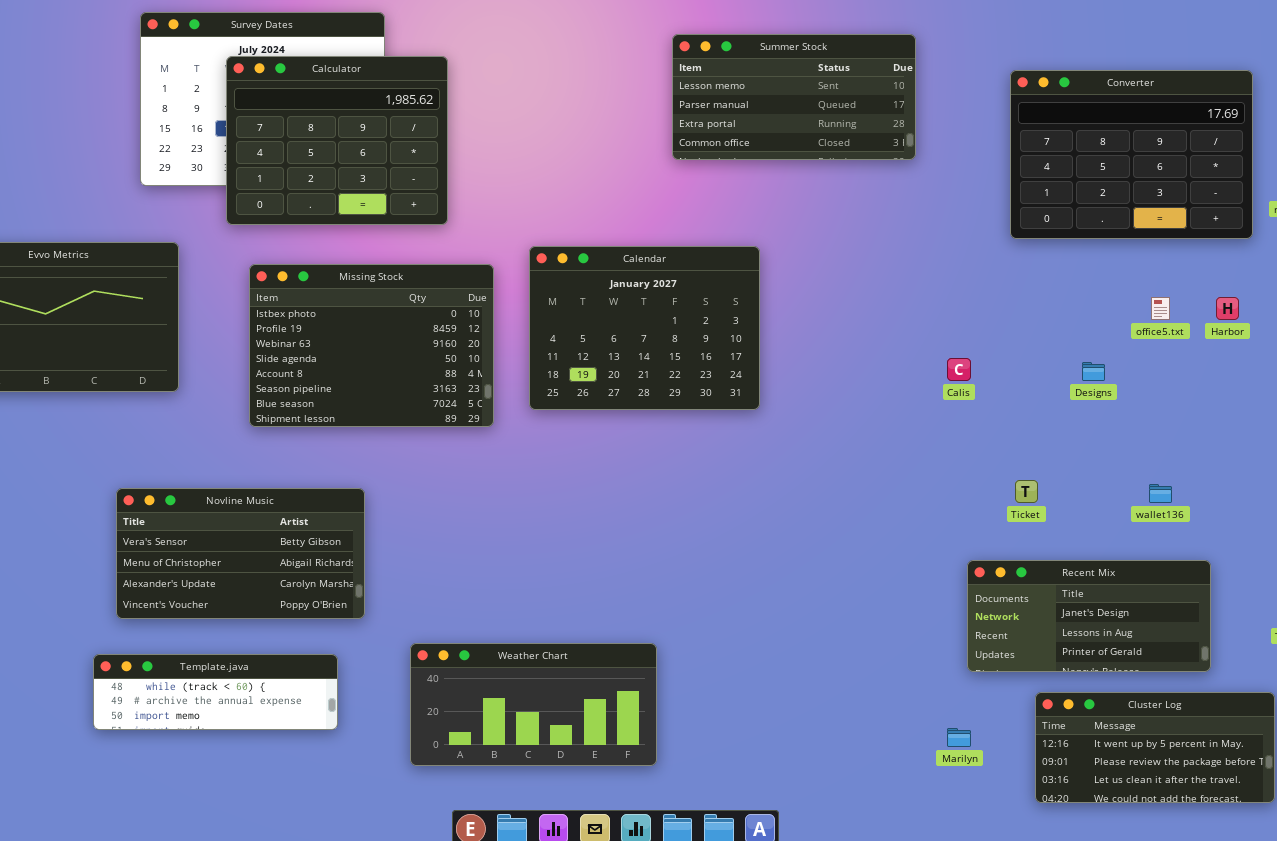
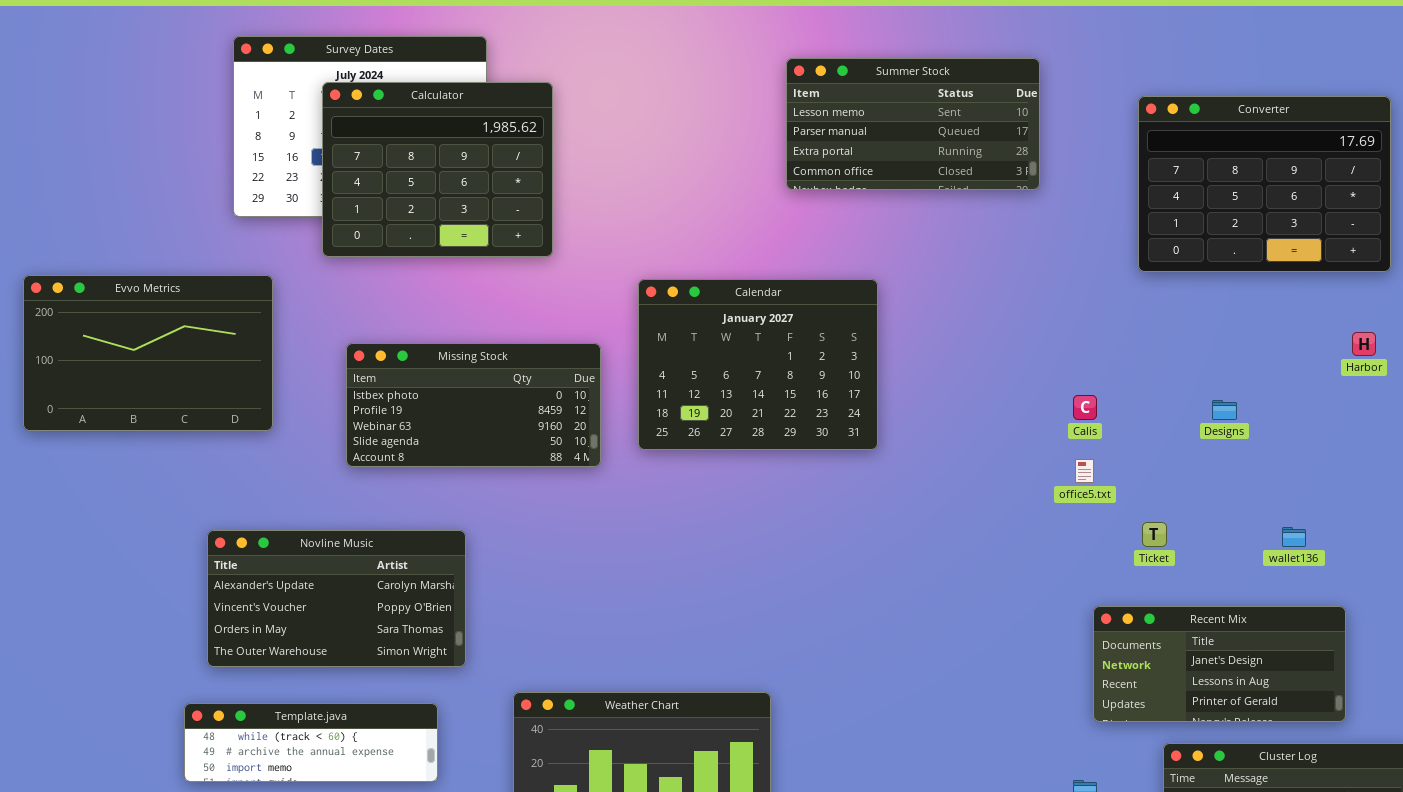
Missing Stock: [249,264,494,427] -> [346,343,601,467], resized
office5.txt: [1151,297,1170,320] -> [1075,459,1094,483], moved
Novline Music: [116,488,365,619] -> [207,530,466,667], scrolled down 2 rows

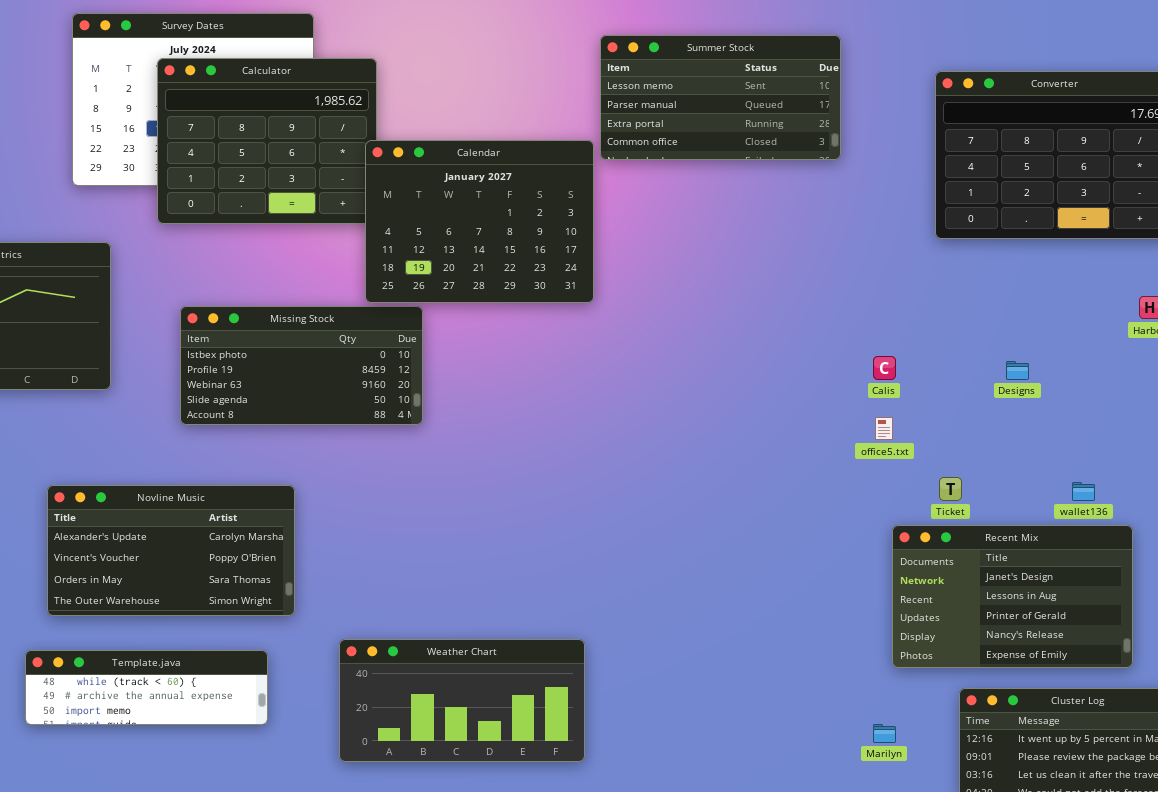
Calendar: [638,279,878,450] -> [365,140,594,303], moved
Recent Mix: [1093,606,1346,722] -> [892,525,1133,668], resized

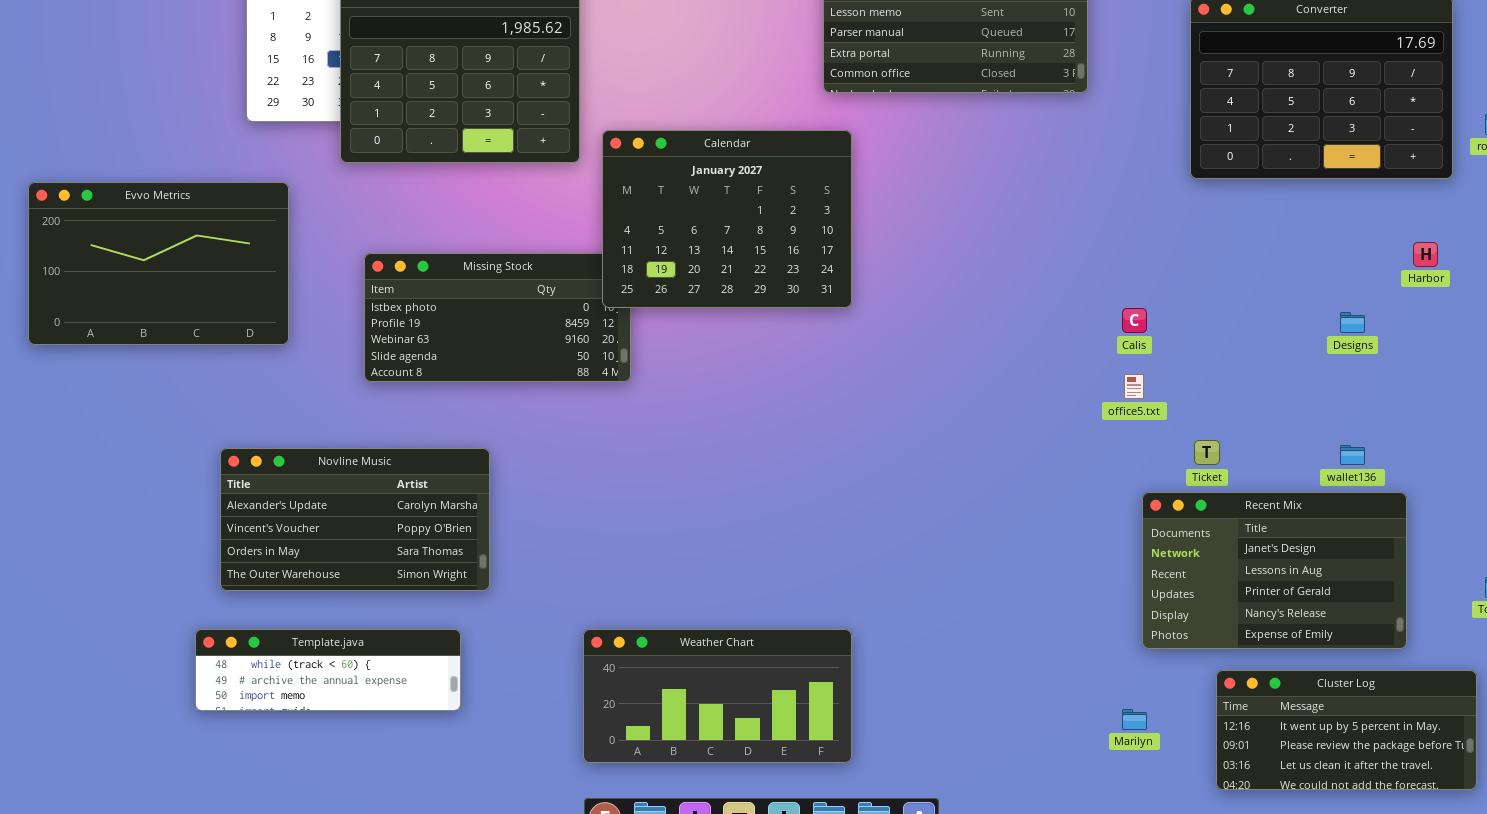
Calendar: [365,140,594,303] -> [602,130,852,308], moved
Designs: [1006,361,1029,380] -> [1340,312,1365,333], moved
Weather Chart: [339,639,585,762] -> [583,629,852,763], moved

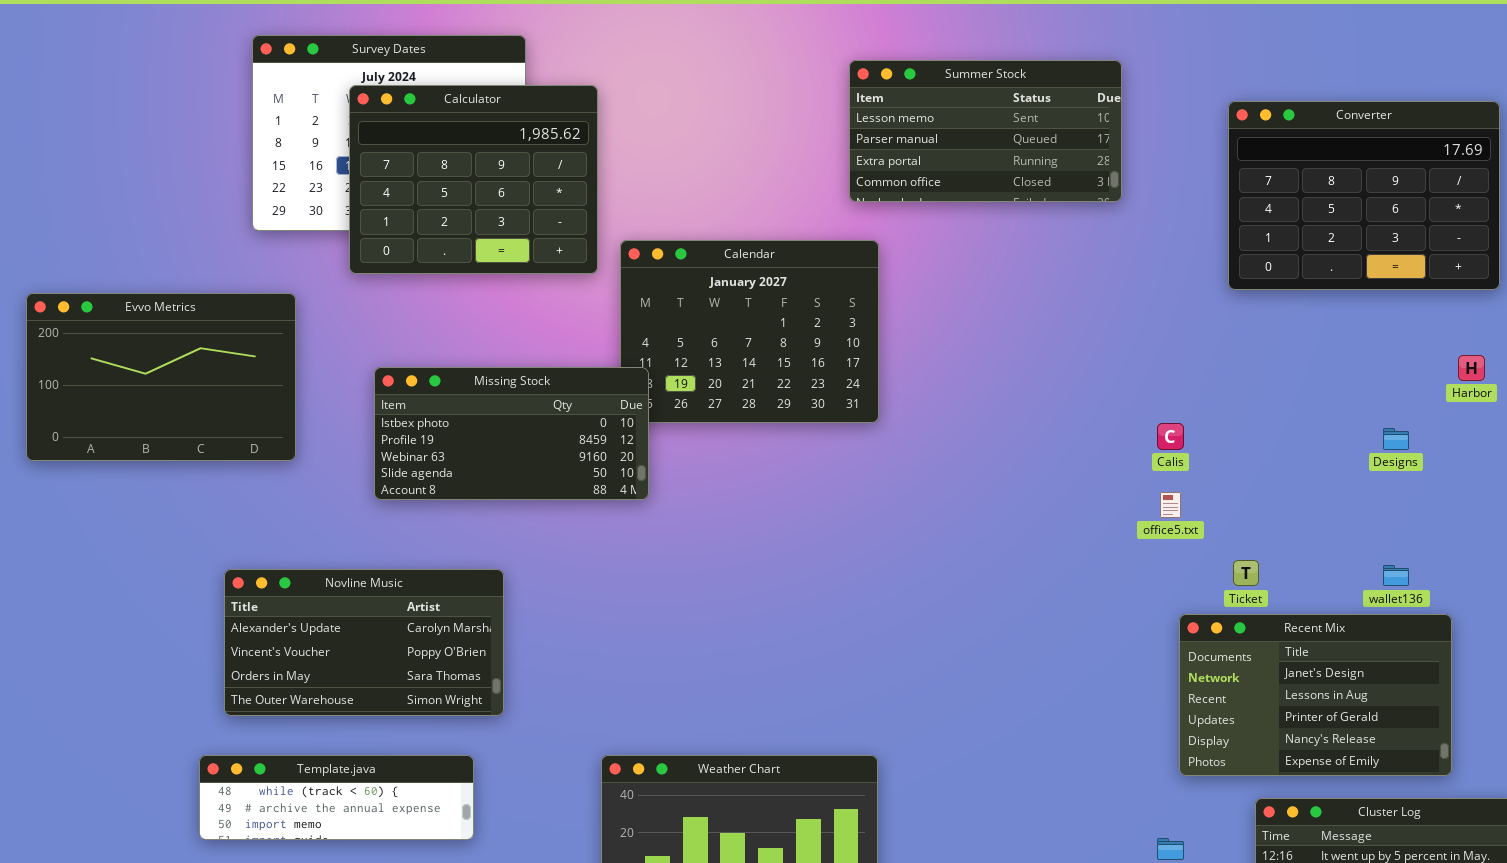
Missing Stock: [364,253,631,382] -> [374,367,649,500], raised

